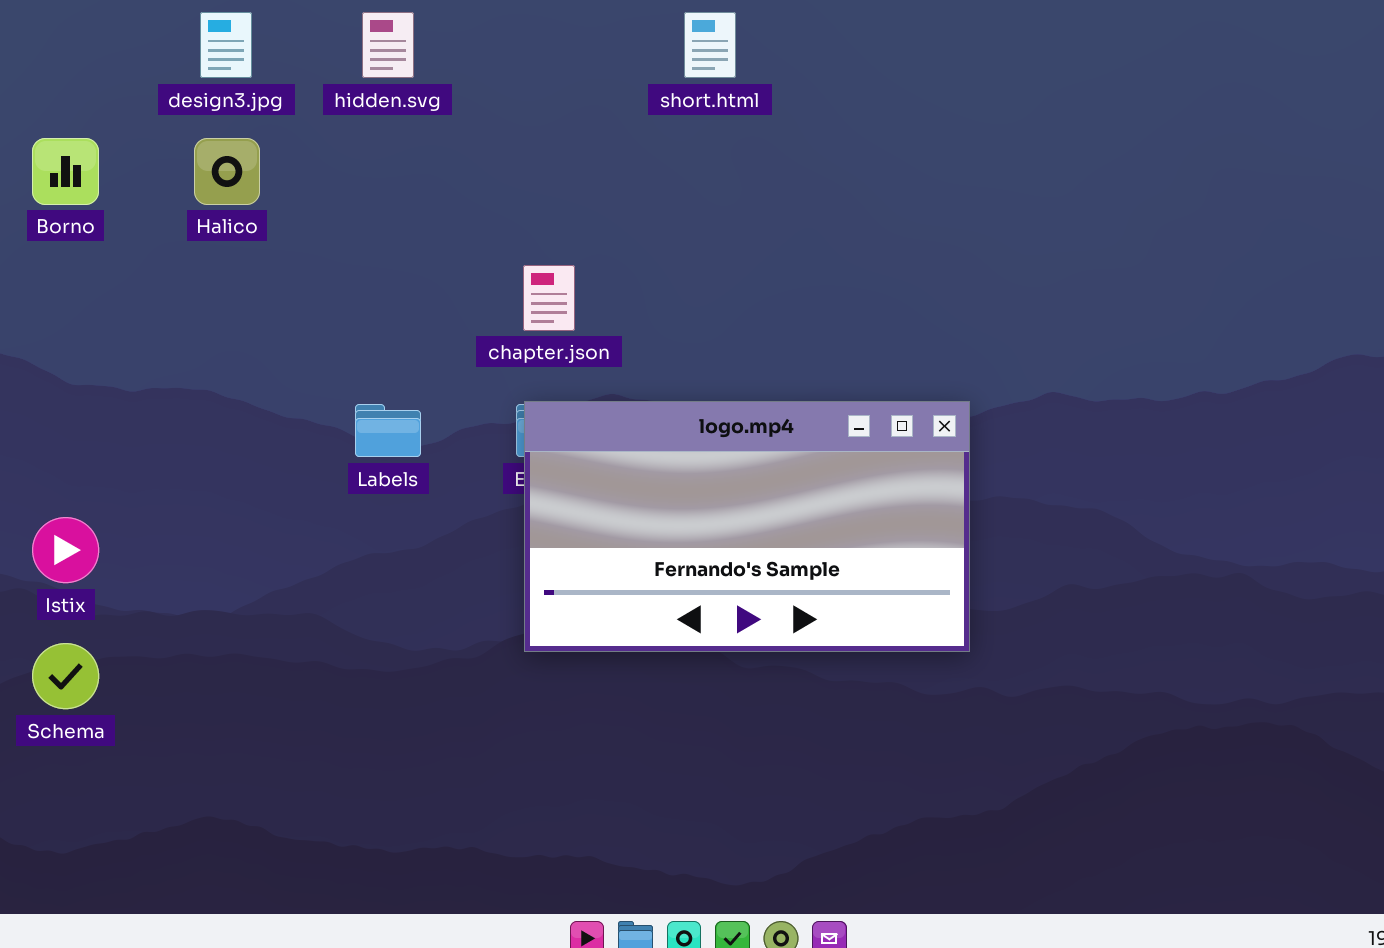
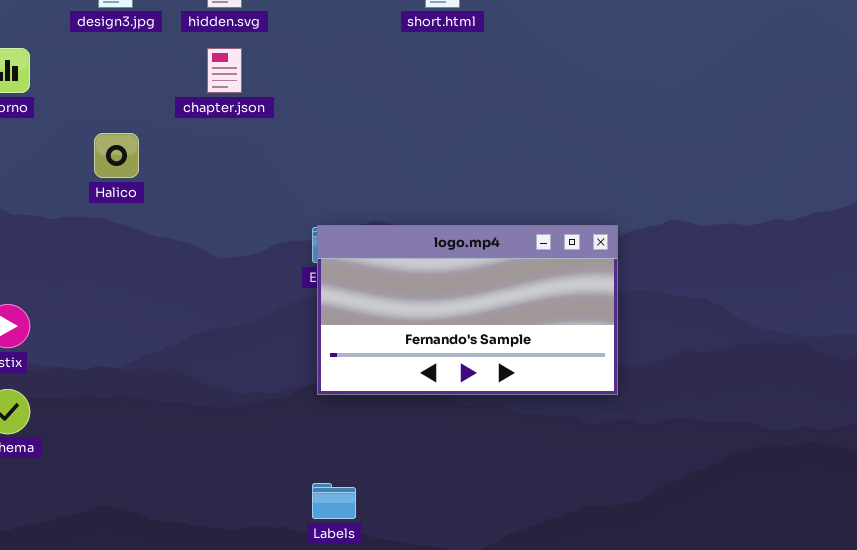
Halico: [194,138,260,205] -> [94,133,139,178], moved
chapter.json: [523,265,575,331] -> [207,48,242,93], moved
Labels: [355,404,421,457] -> [312,483,356,519], moved

